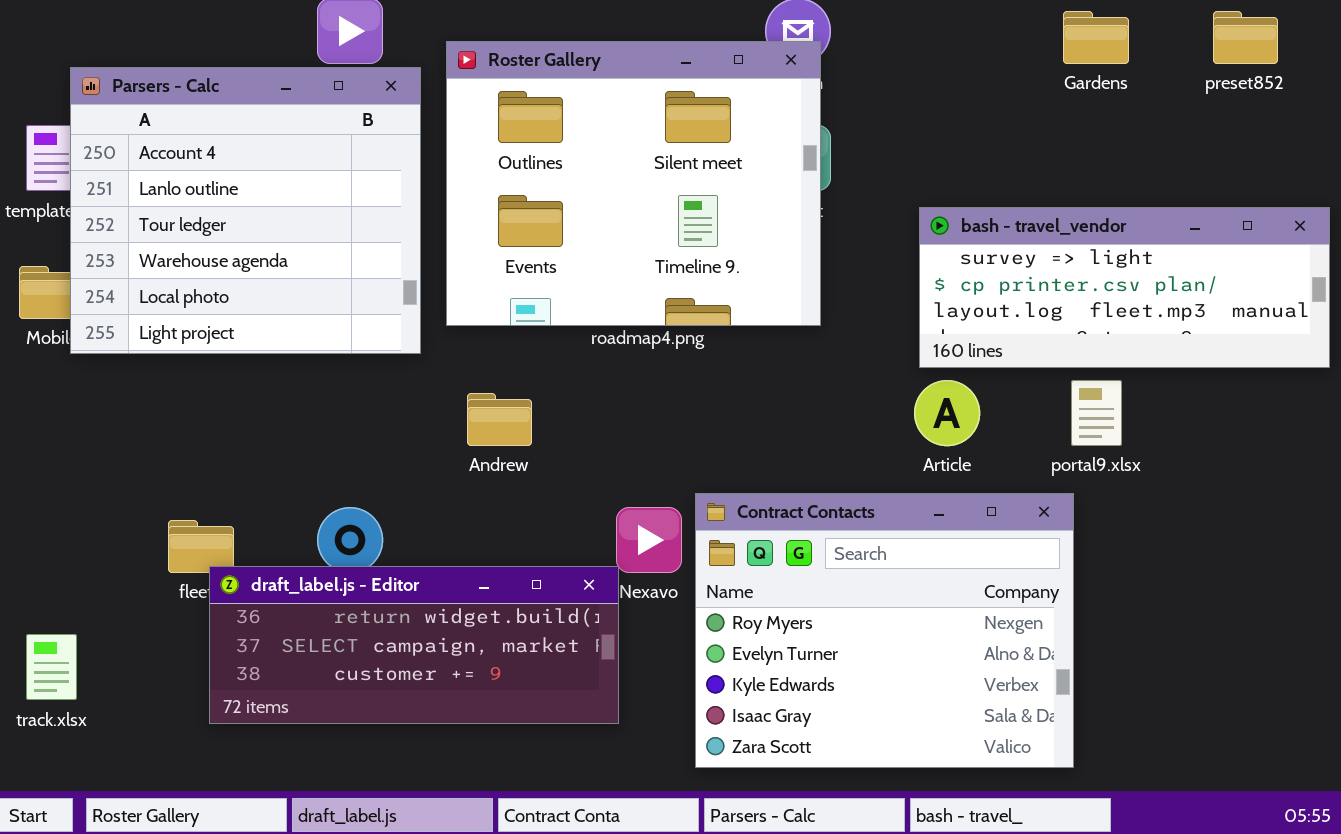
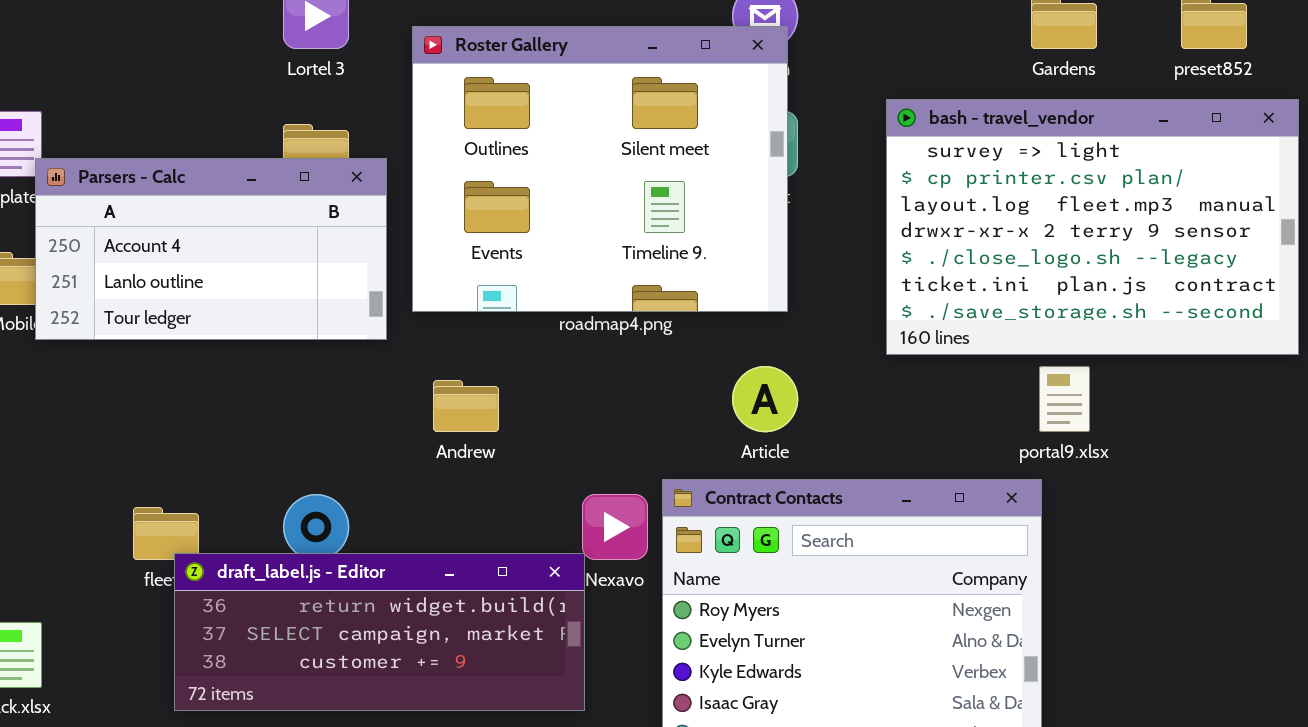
Parsers - Calc: [70,67,421,354] -> [35,158,387,340], resized
bash - travel_vendor: [919,207,1330,368] -> [886,99,1299,355], resized
Article: [914,380,980,446] -> [732,366,798,432], moved

